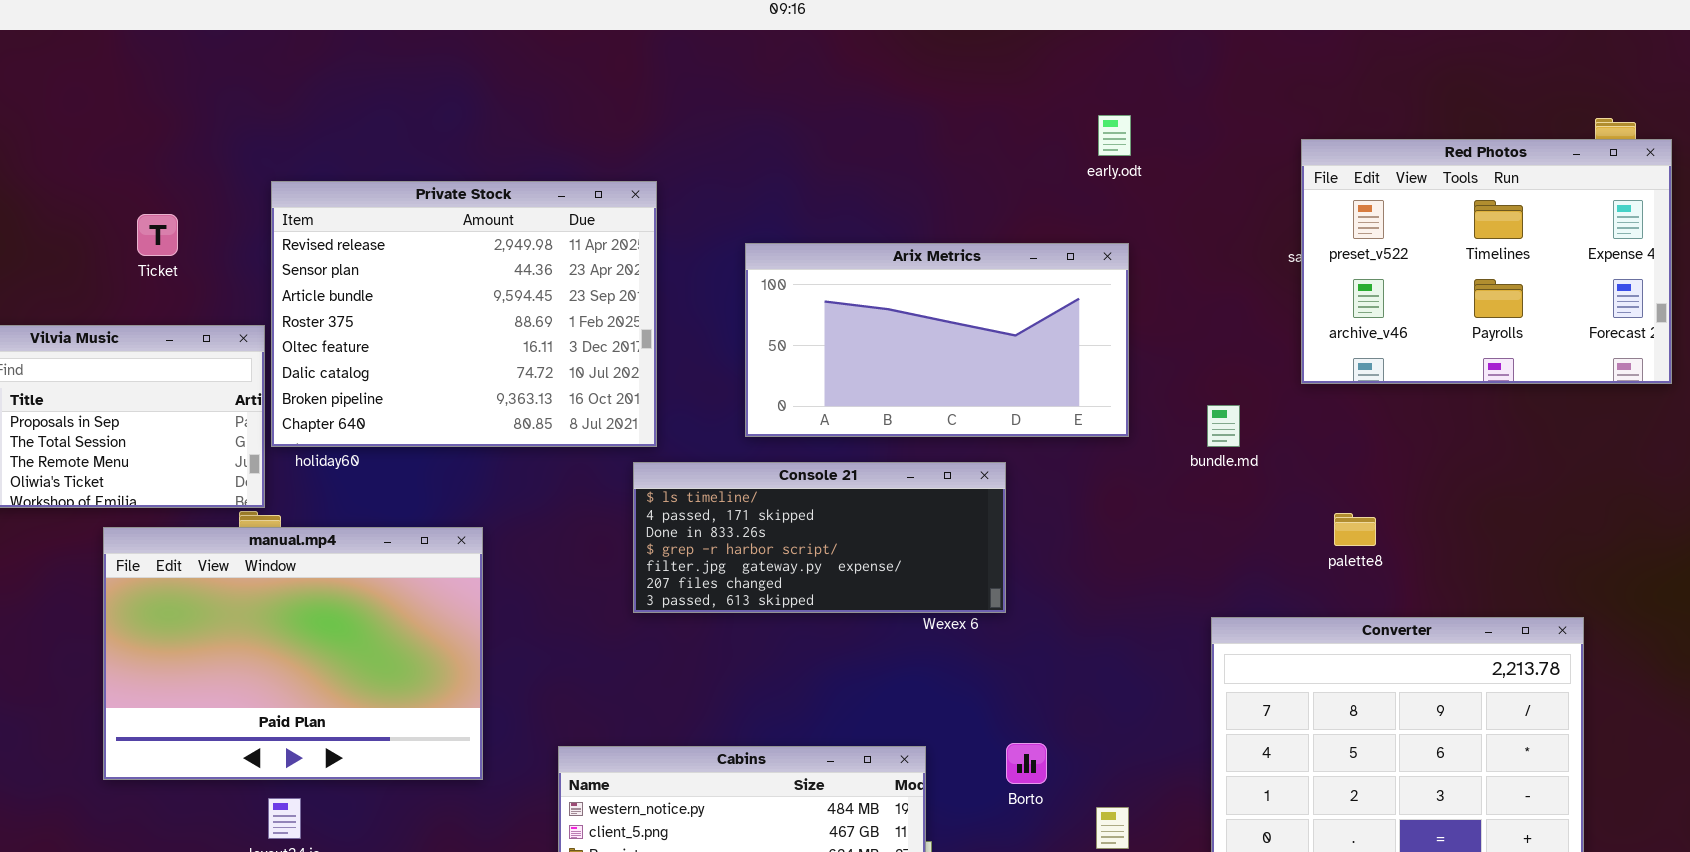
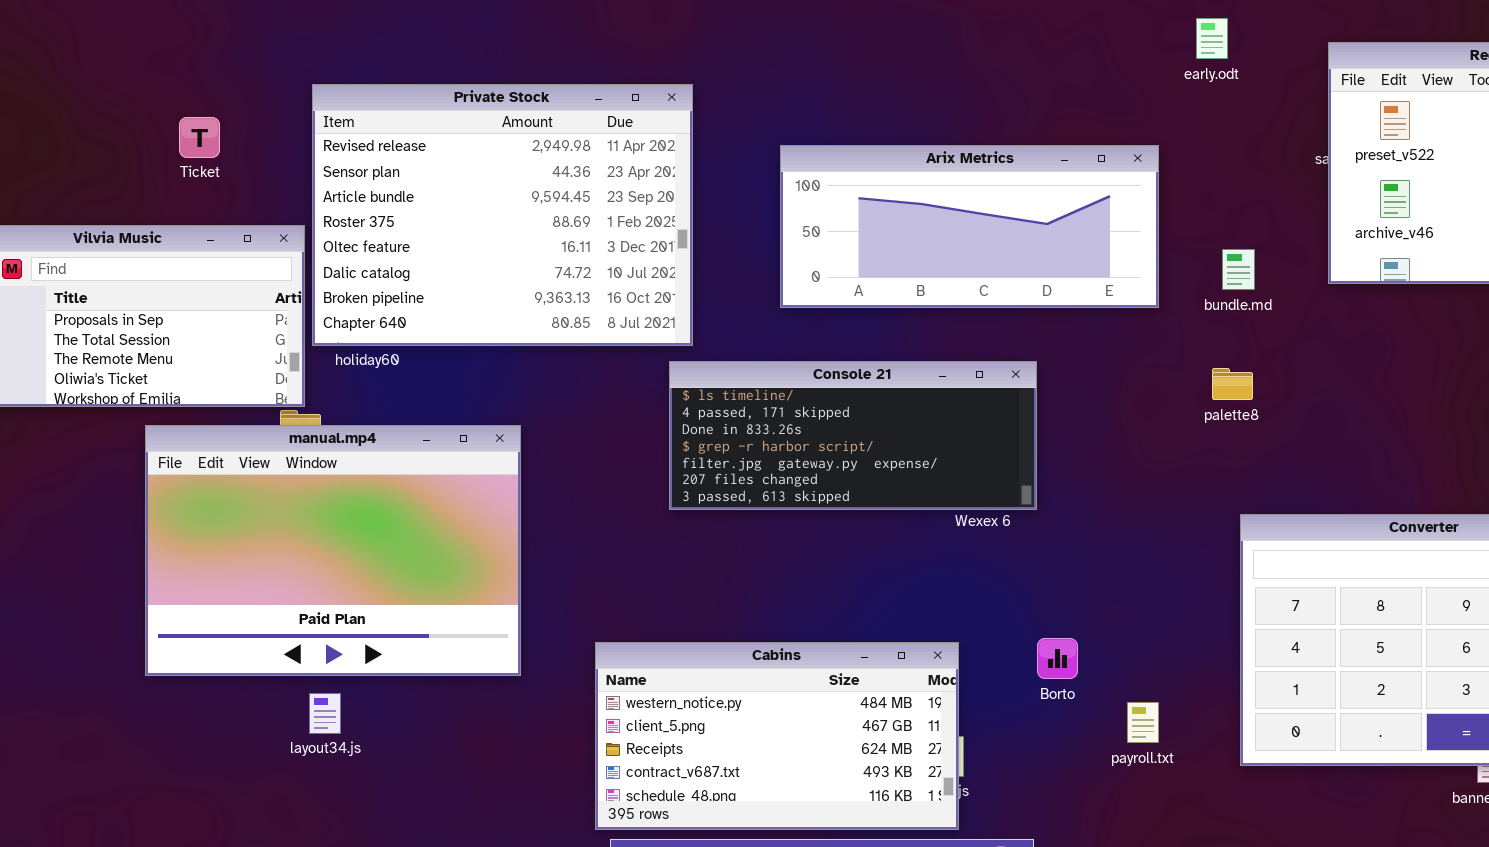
early.odt: [1098,115,1131,156] -> [1196,18,1228,59], moved
Arix Metrics: [745,243,1129,437] -> [780,145,1159,308], resized
bundle.md: [1207,405,1240,447] -> [1222,249,1255,290], moved
palette8: [1334,513,1376,546] -> [1212,368,1253,400], moved

